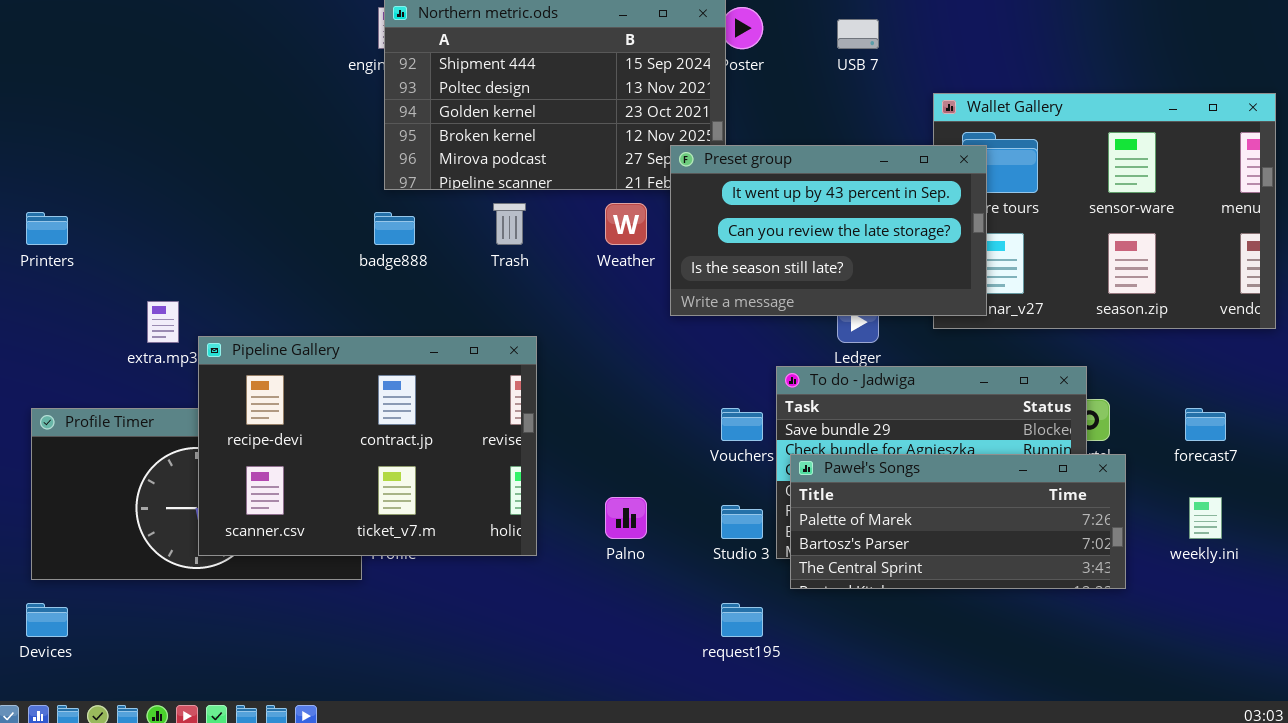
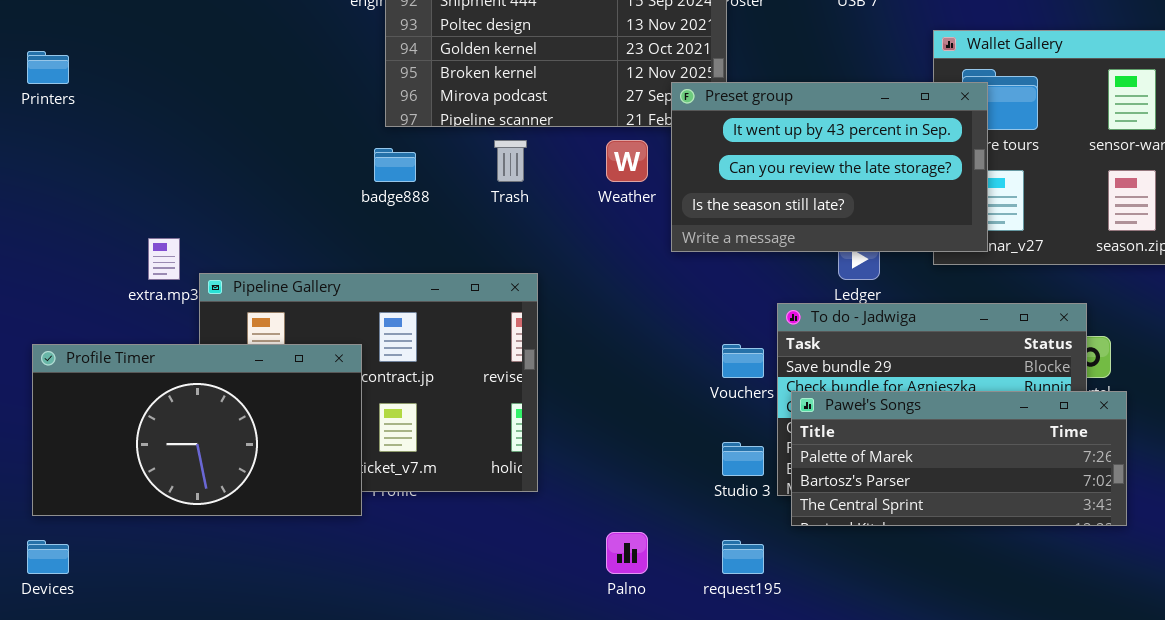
Printers: [26,212,68,245] -> [27,51,69,84], moved
Profile Timer: [31,408,362,580] -> [32,344,362,516], raised
Palno: [605,497,647,539] -> [606,532,648,574], moved

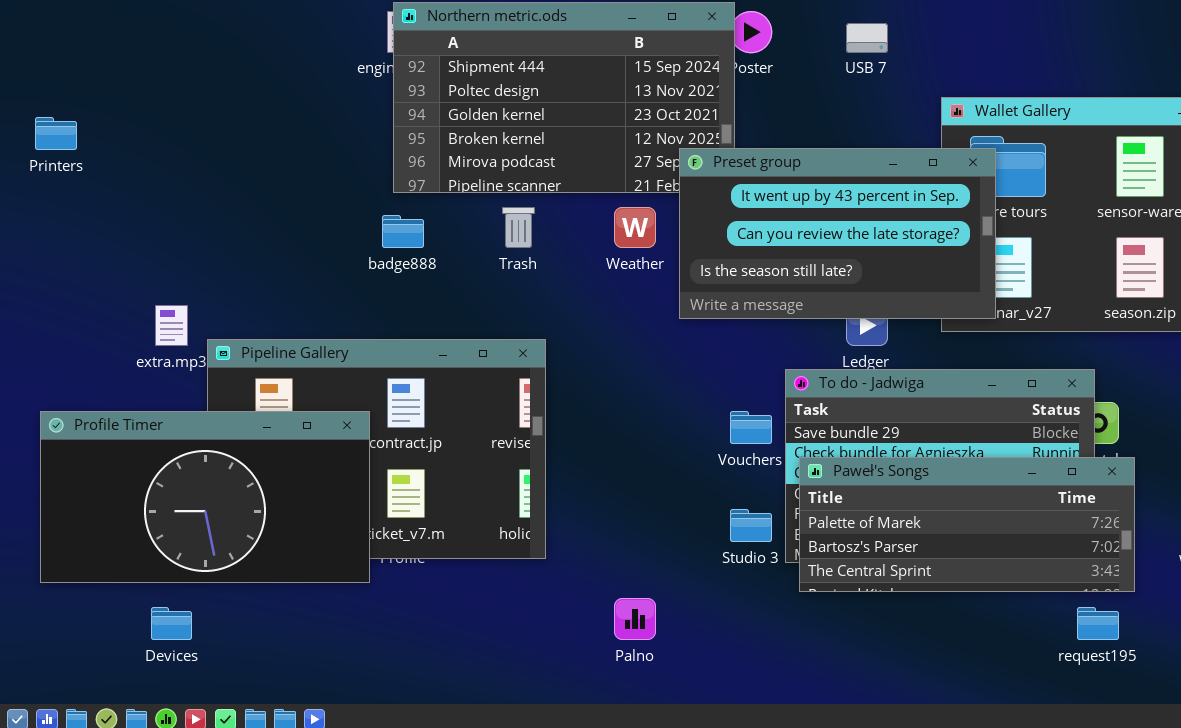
Devices: [27,540,69,574] -> [151,607,192,640], moved
request195: [722,540,764,574] -> [1077,607,1119,640], moved

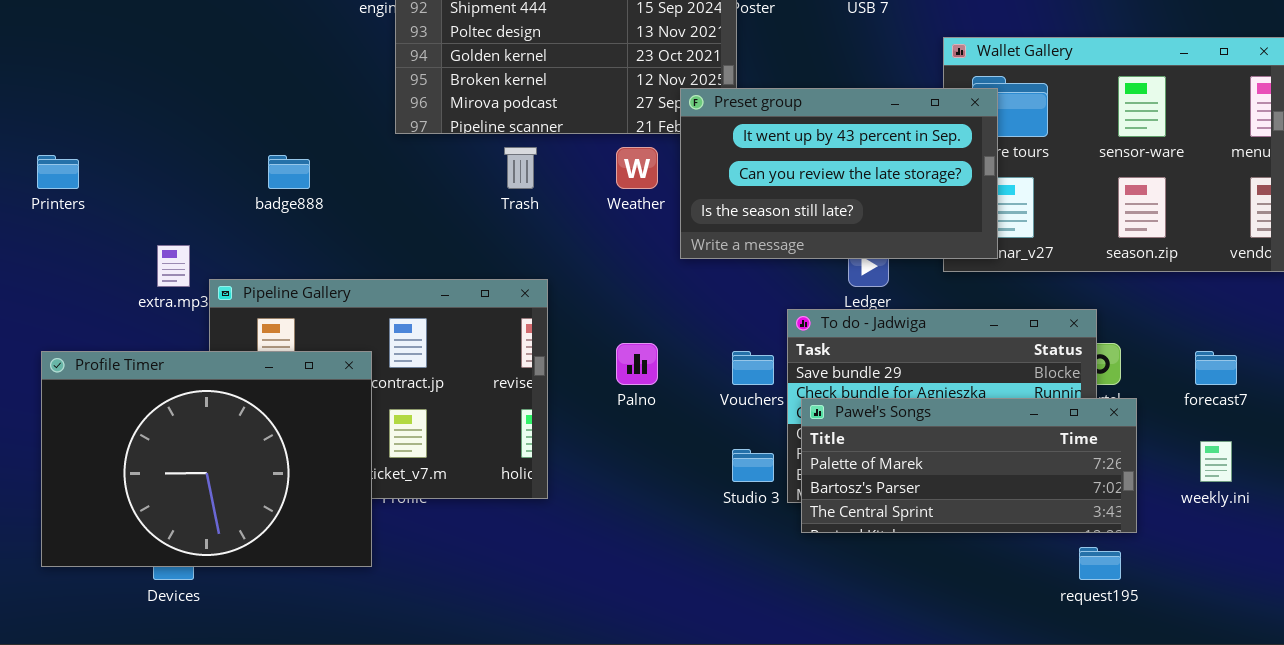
Printers: [35,117,77,150] -> [37,155,79,189], moved
badge888: [382,215,424,248] -> [268,155,310,189], moved
Profile Timer: [40,411,370,583] -> [41,351,372,567], resized
Palno: [614,598,656,640] -> [616,343,658,385], moved

